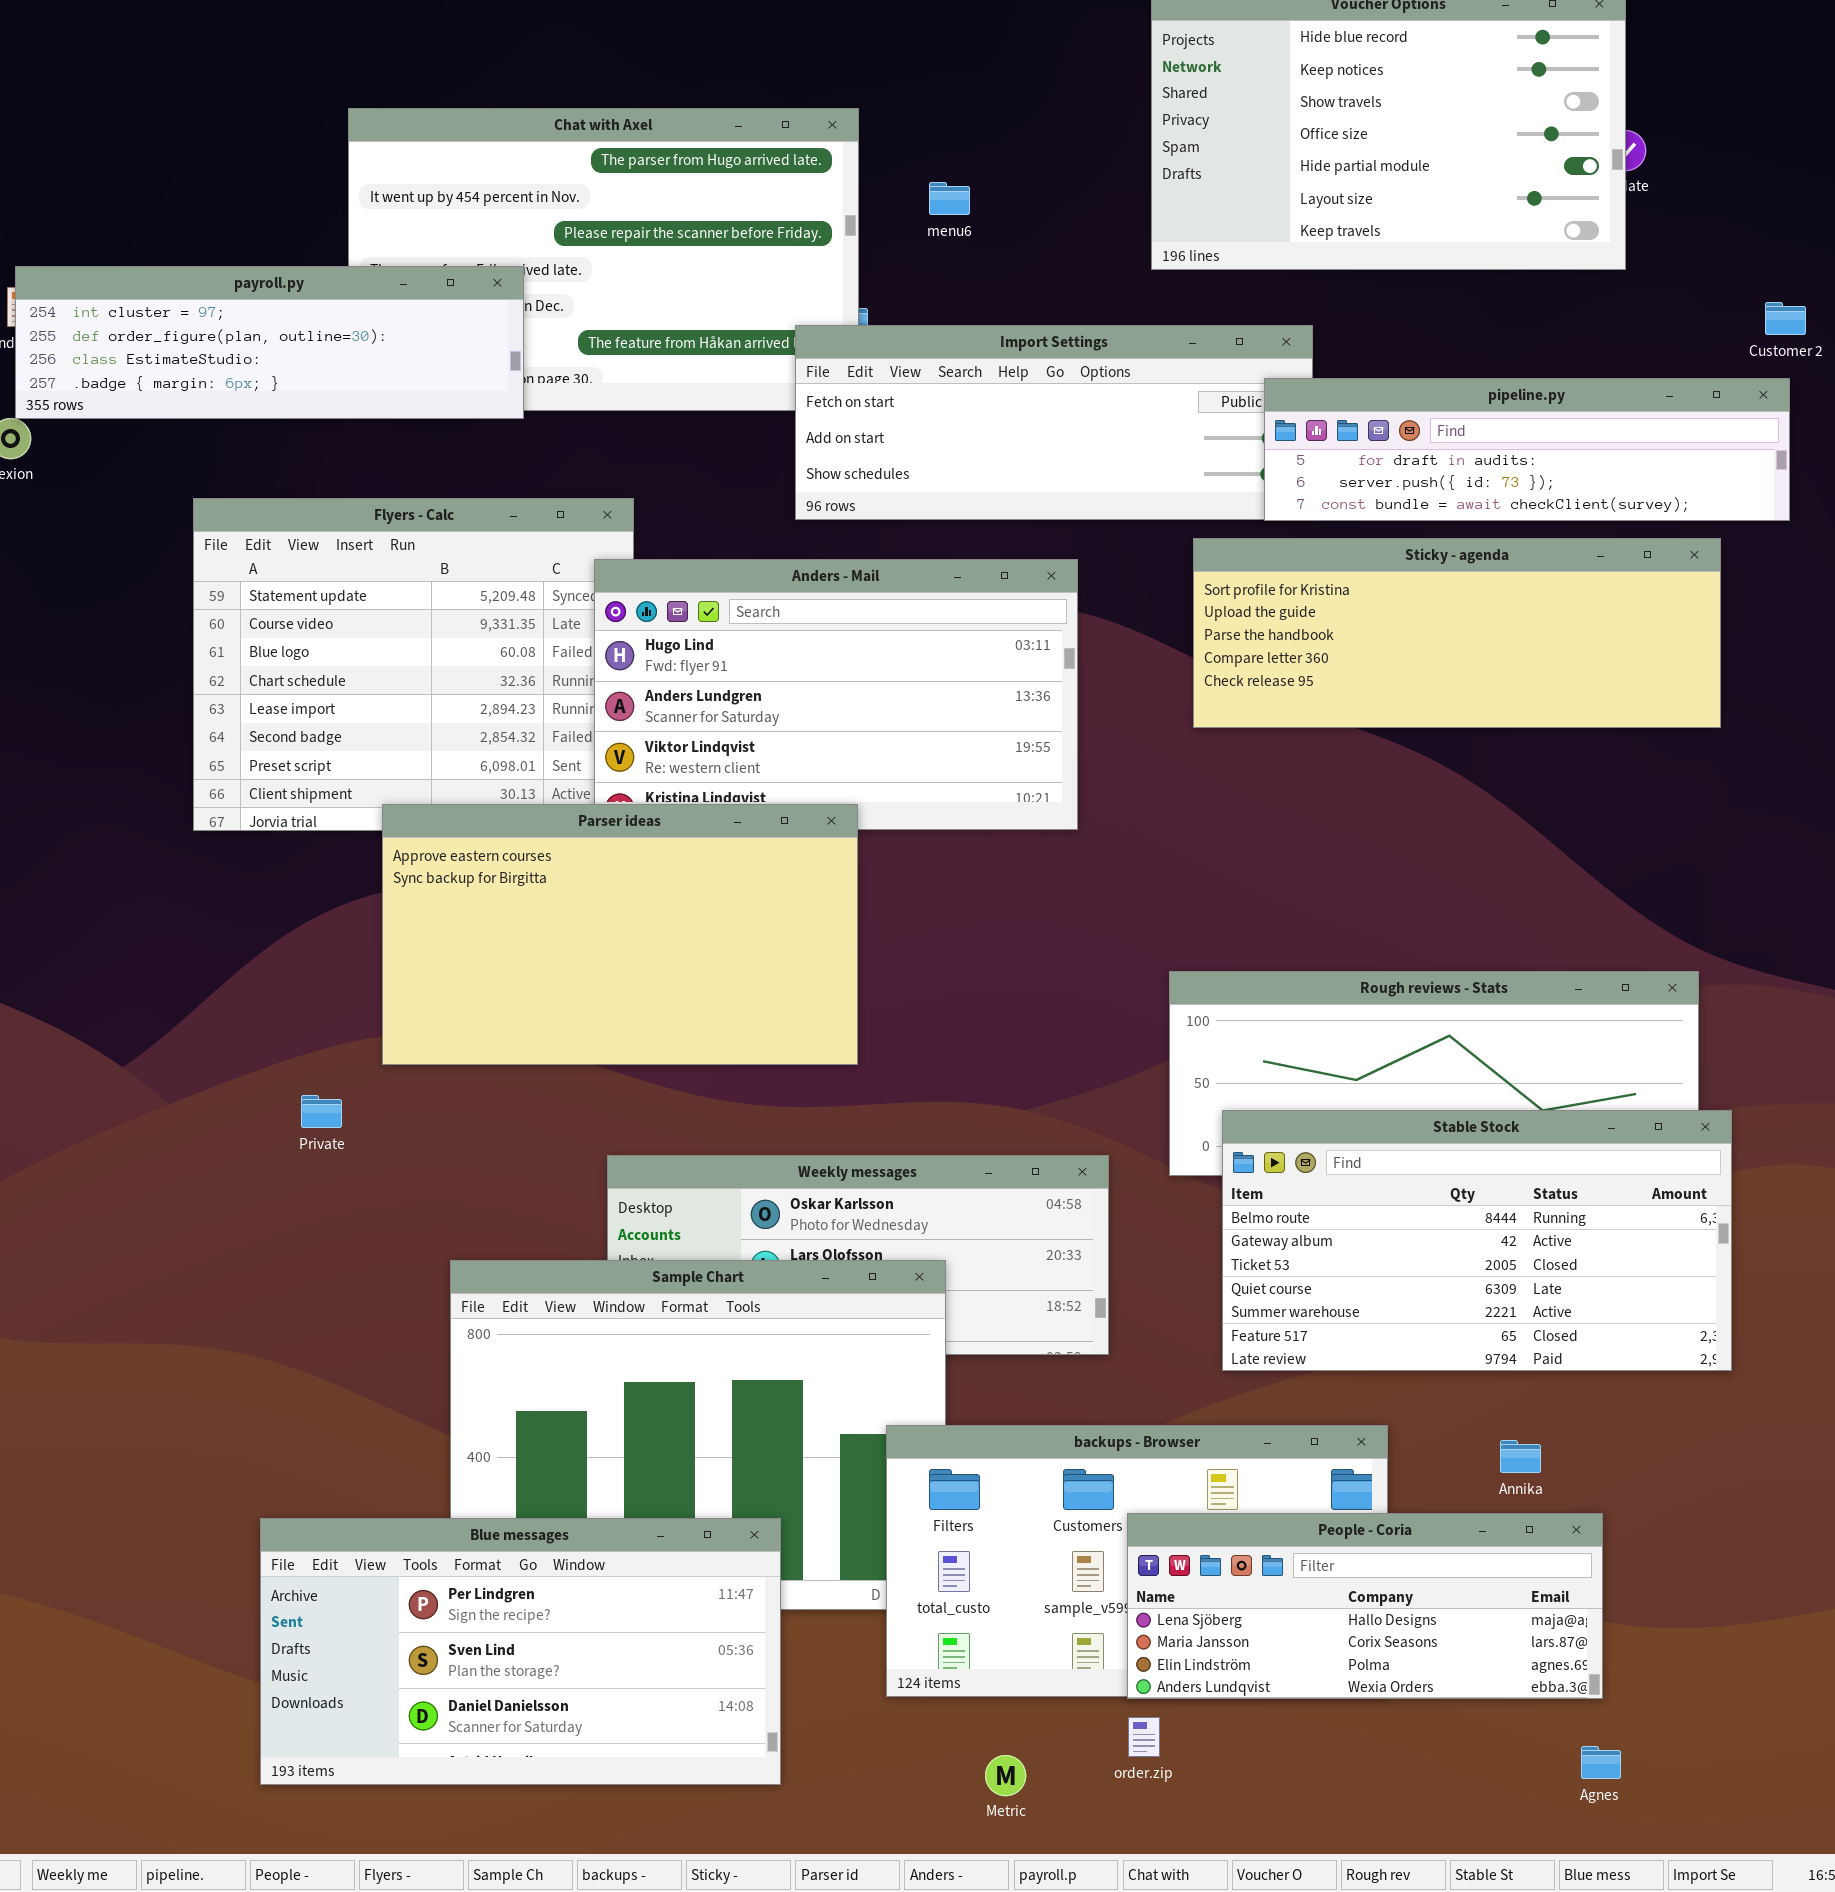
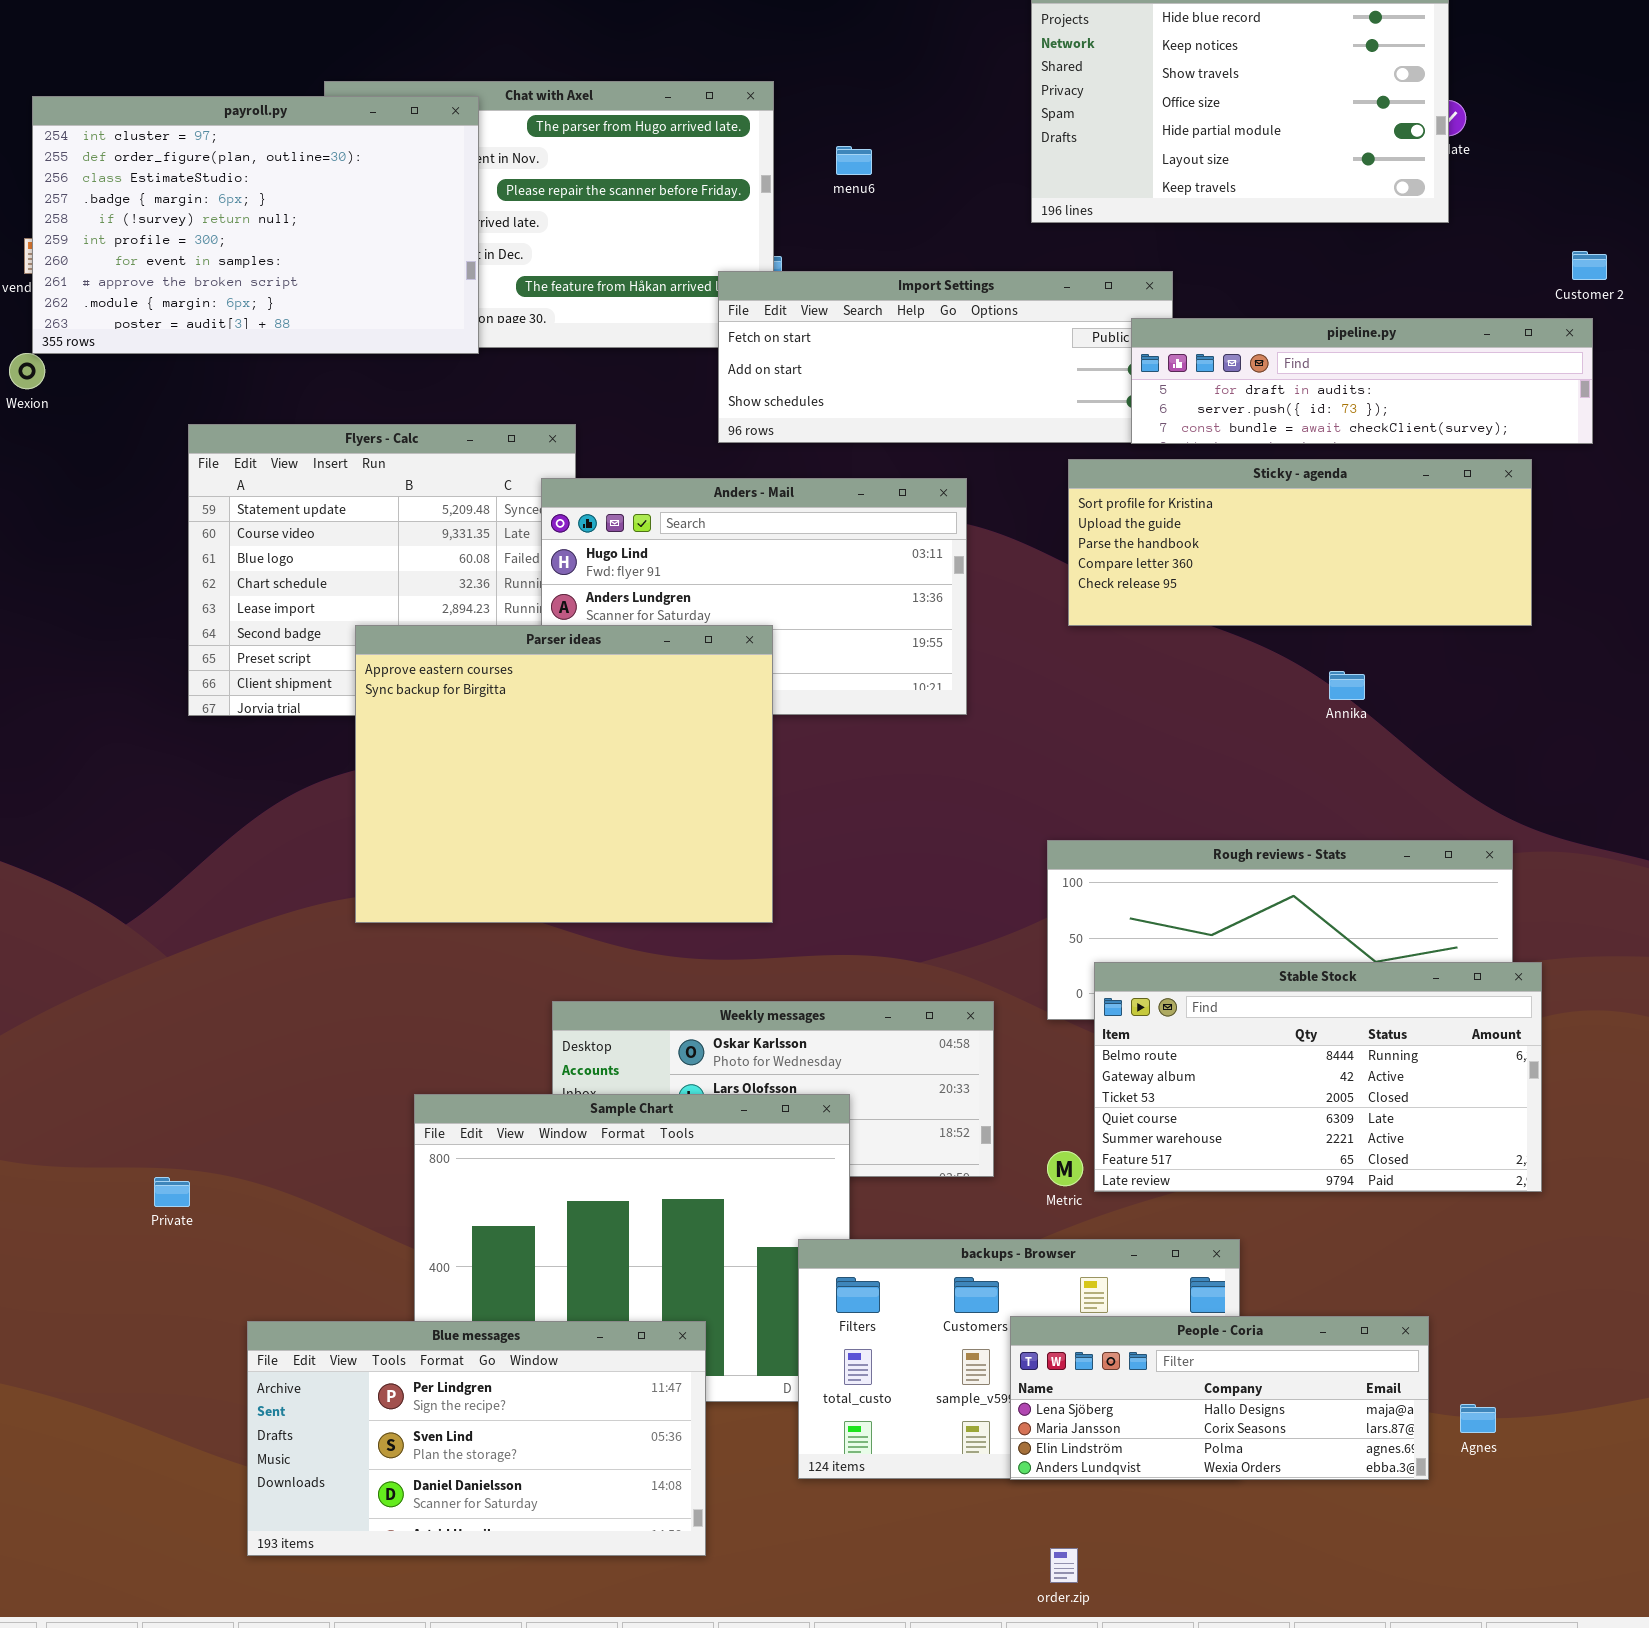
payroll.py: [15,266,524,419] -> [32,96,479,354], resized
Parser ideas: [382,804,858,1065] -> [355,625,773,923], resized
Private: [301,1095,342,1128] -> [154,1177,190,1207], moved
Annika: [1500,1440,1541,1473] -> [1329,671,1365,700], moved
order.zip: [1128,1717,1160,1757] -> [1050,1548,1078,1583], moved
Agnes: [1581,1746,1621,1779] -> [1460,1404,1496,1433], moved
Metric: [985,1755,1026,1796] -> [1047,1151,1083,1186], moved

